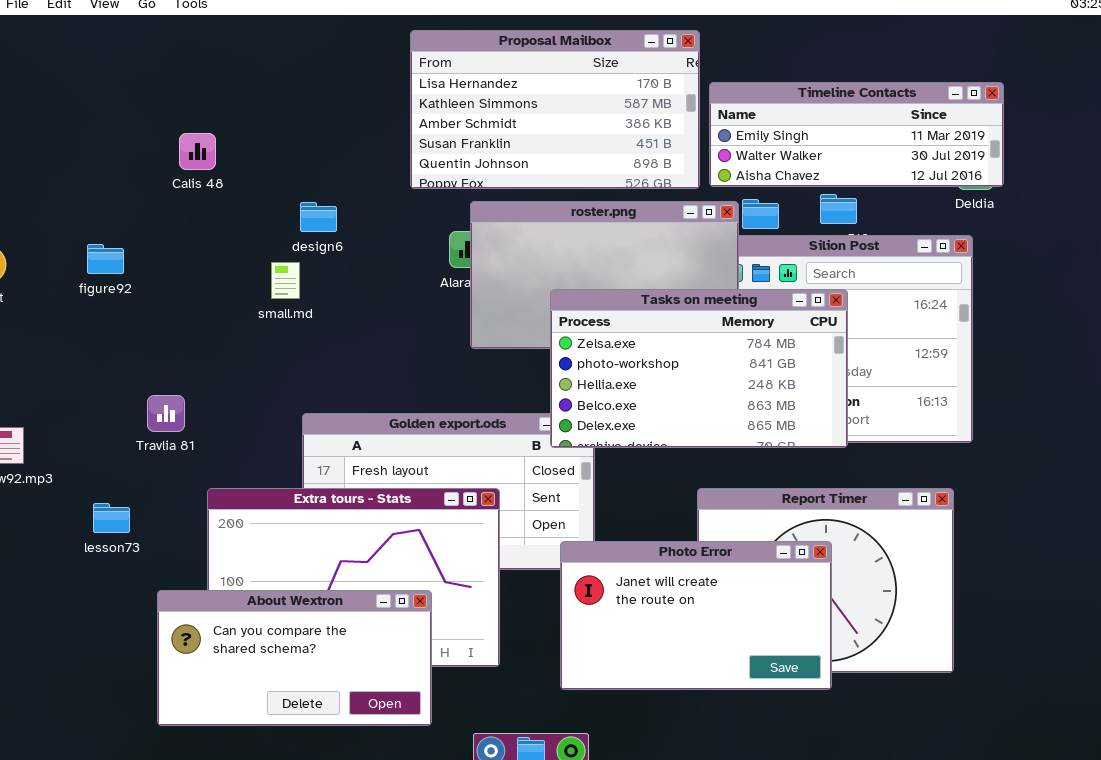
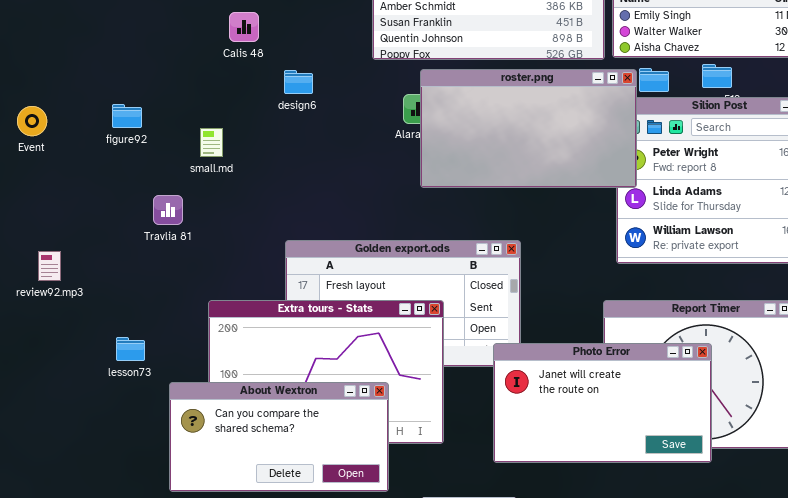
Calis 48: [179,133,216,170] -> [229,12,259,42], moved
small.md: [271,262,300,299] -> [200,128,223,157], moved
Tasks on meeting: [550,289,848,448] -> none, closed
Travlia 81: [147,395,185,432] -> [153,195,183,225], moved
lesson73: [93,503,130,533] -> [116,337,145,361], moved

